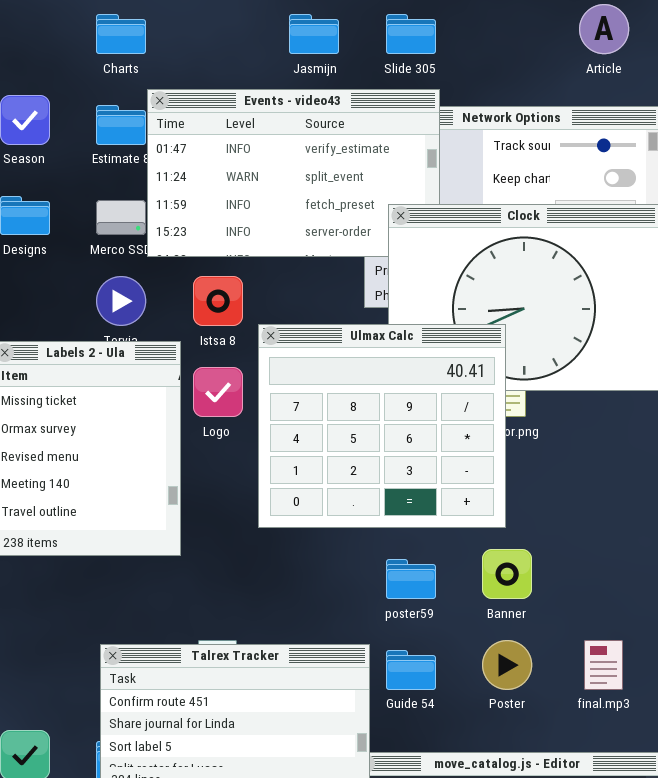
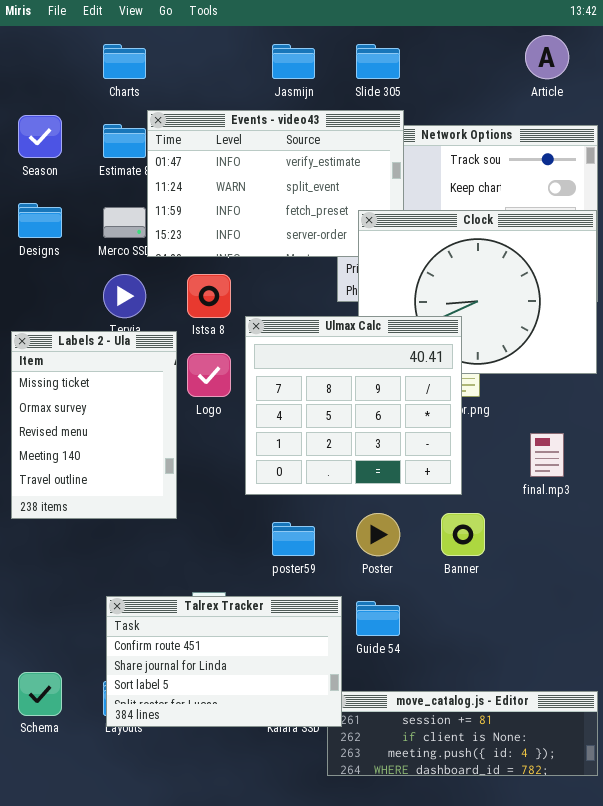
poster59: [386,559,436,599] -> [272,522,315,556], moved
Poster: [482,640,532,690] -> [356,513,400,556], moved
final.mp3: [584,640,623,690] -> [530,433,564,477], moved

